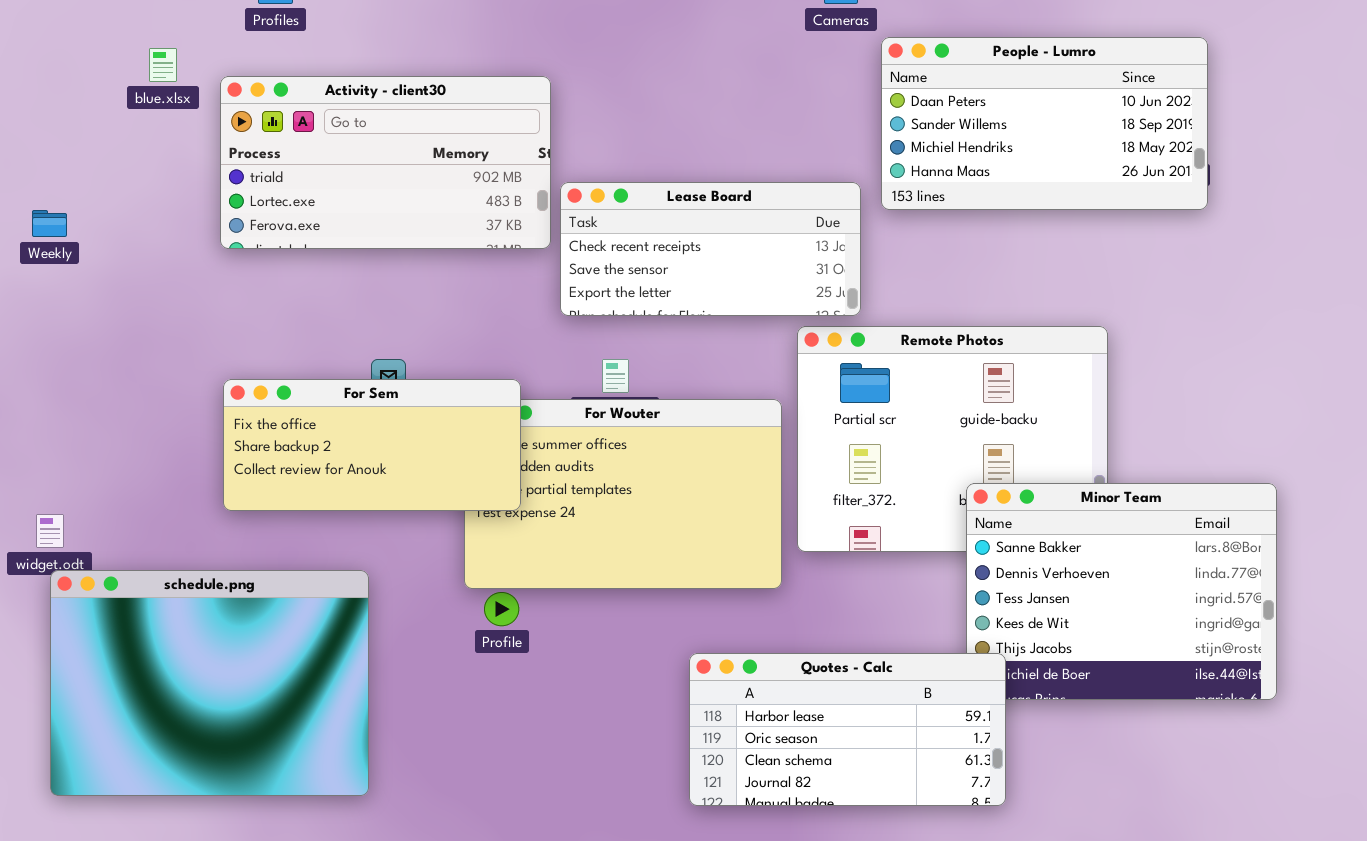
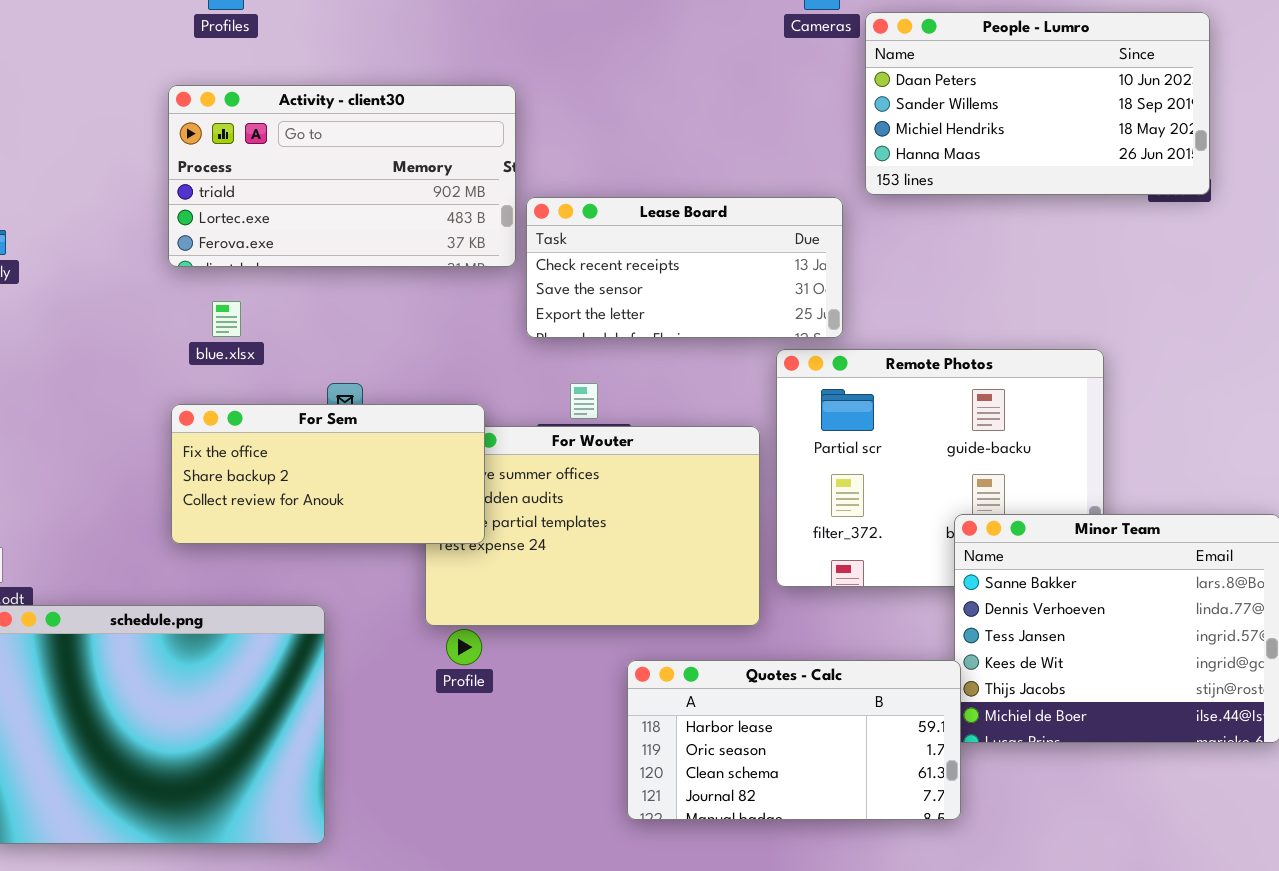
People - Lumro: [881,37,1208,210] -> [865,12,1210,195], moved
blue.xlsx: [149,48,177,82] -> [212,301,241,337], moved
Quotes - Calc: [689,653,1006,806] -> [627,660,961,820], moved

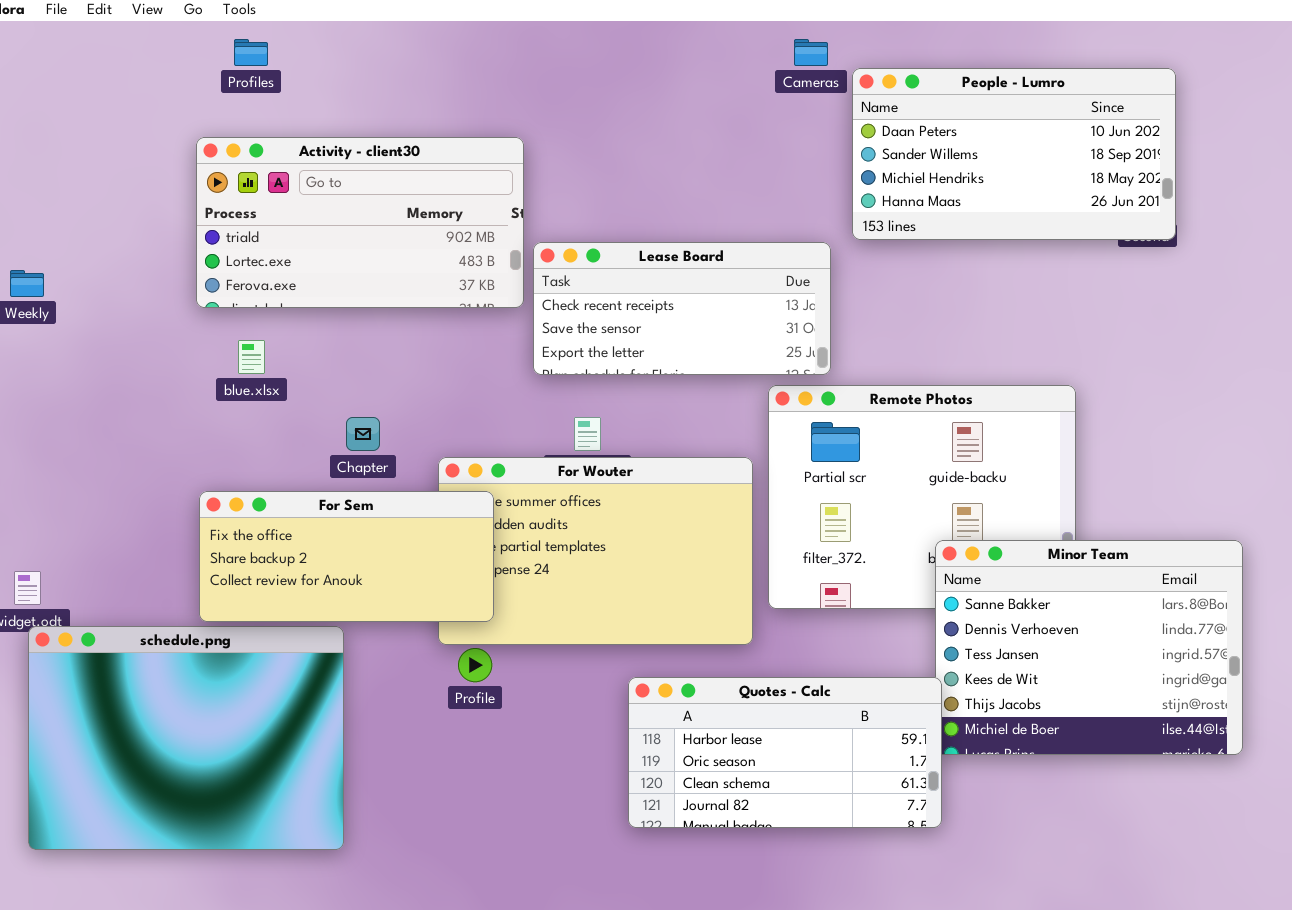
For Sem: [171,404,485,544] -> [199,491,494,622], moved

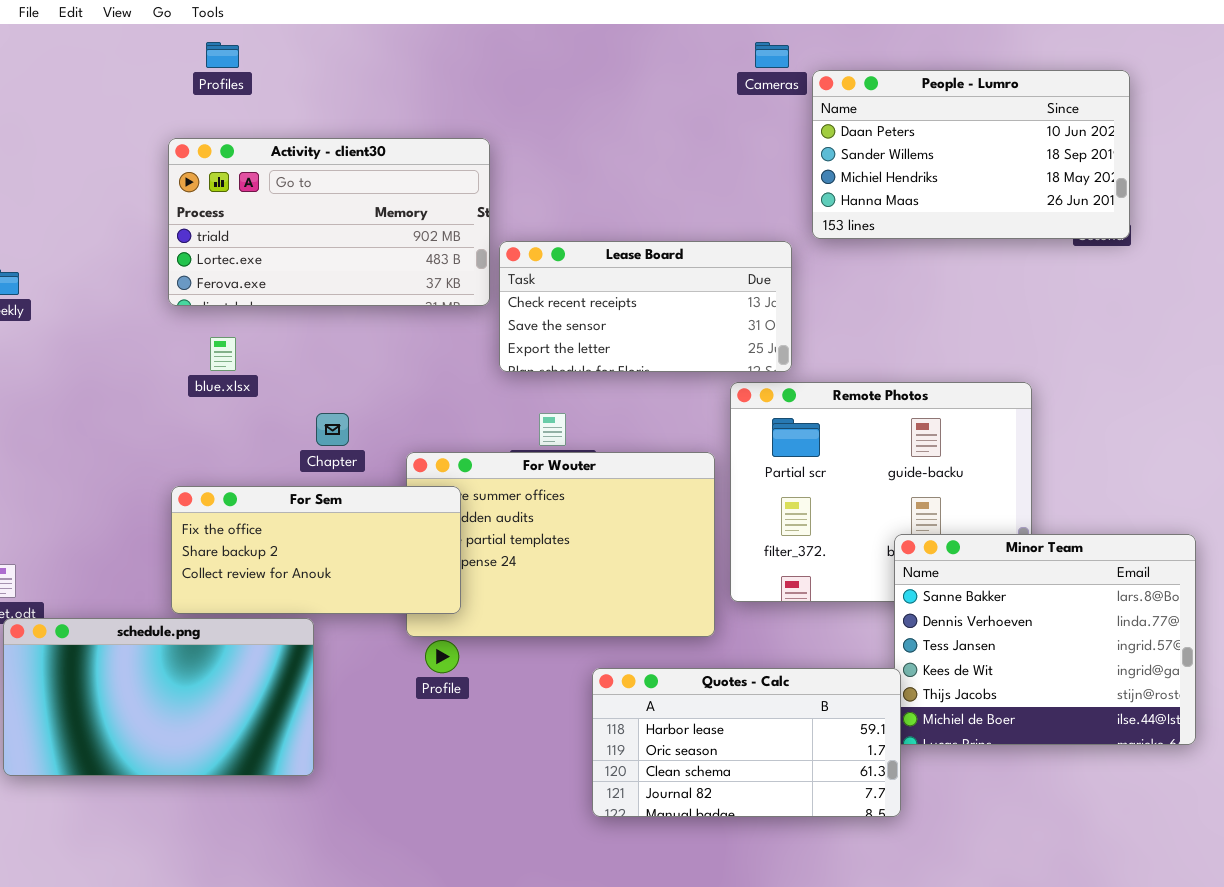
schedule.png: [28,626,344,850] -> [3,618,314,776], resized

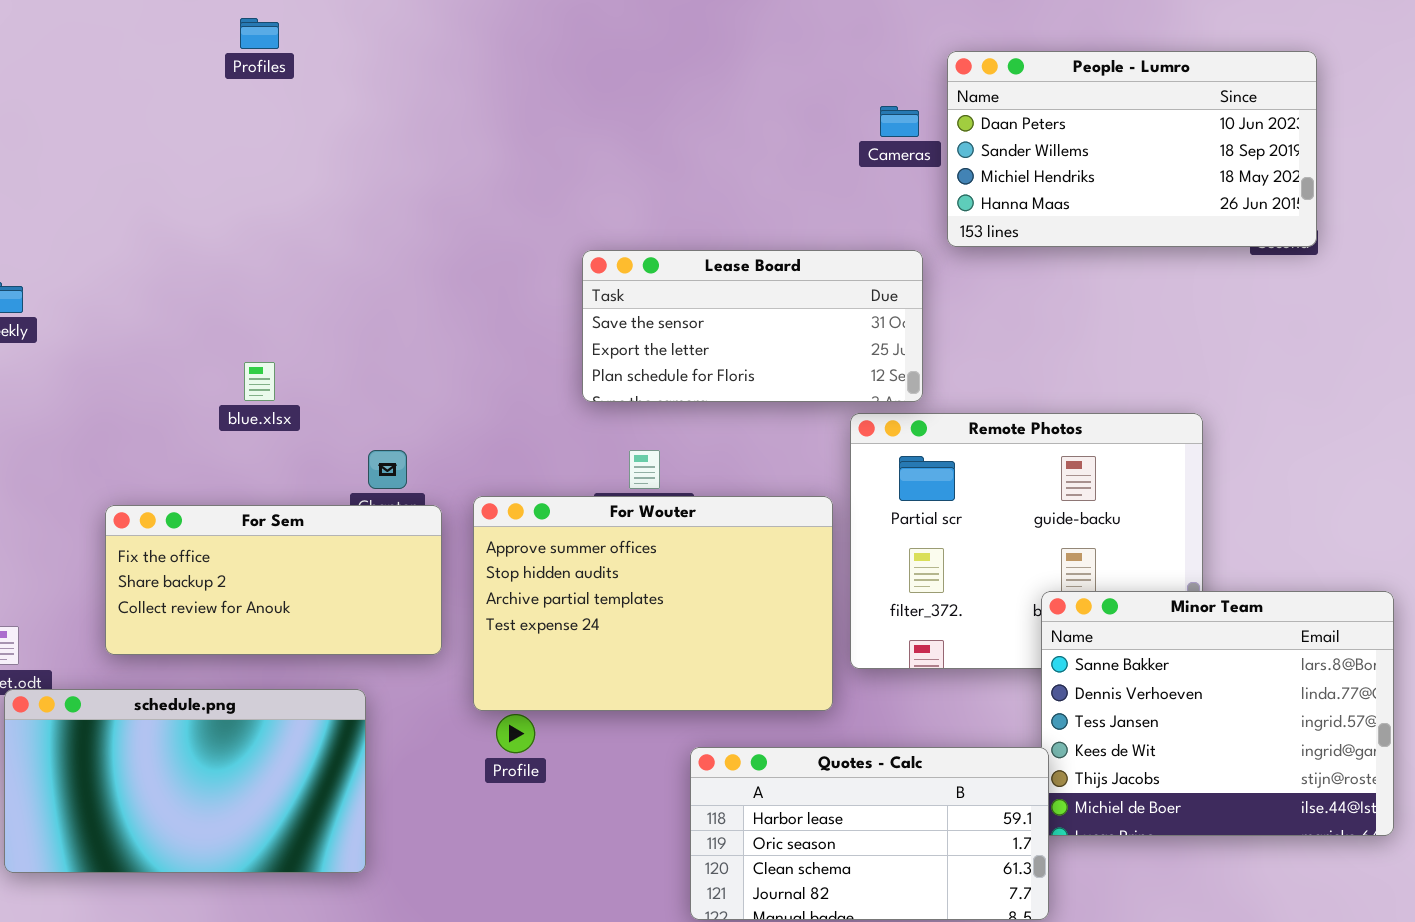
Cameras: [755,42,789,68] -> [880,106,919,137], moved
Activity - client30: [168,138,490,306] -> none, closed
Lease Board: [499,241,792,372] -> [582,250,923,402], scrolled down 1 row
For Sem: [171,486,461,614] -> [105,505,442,655], moved

